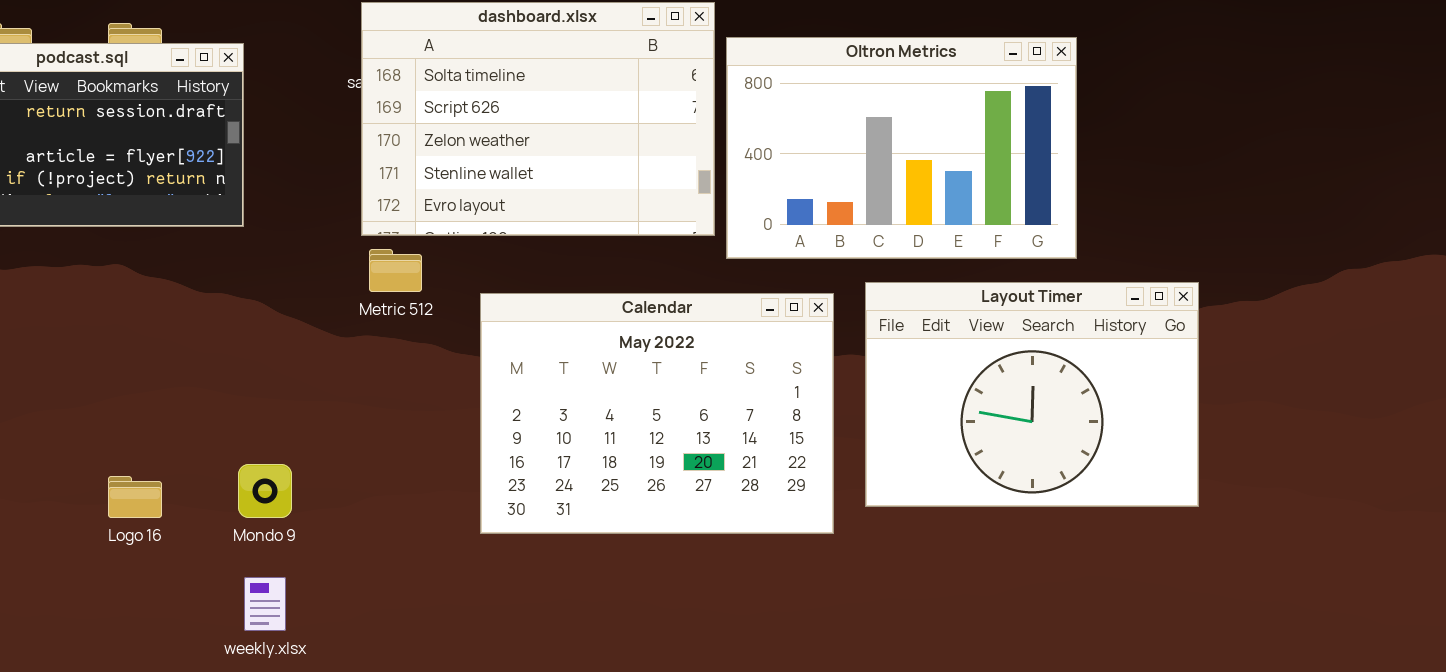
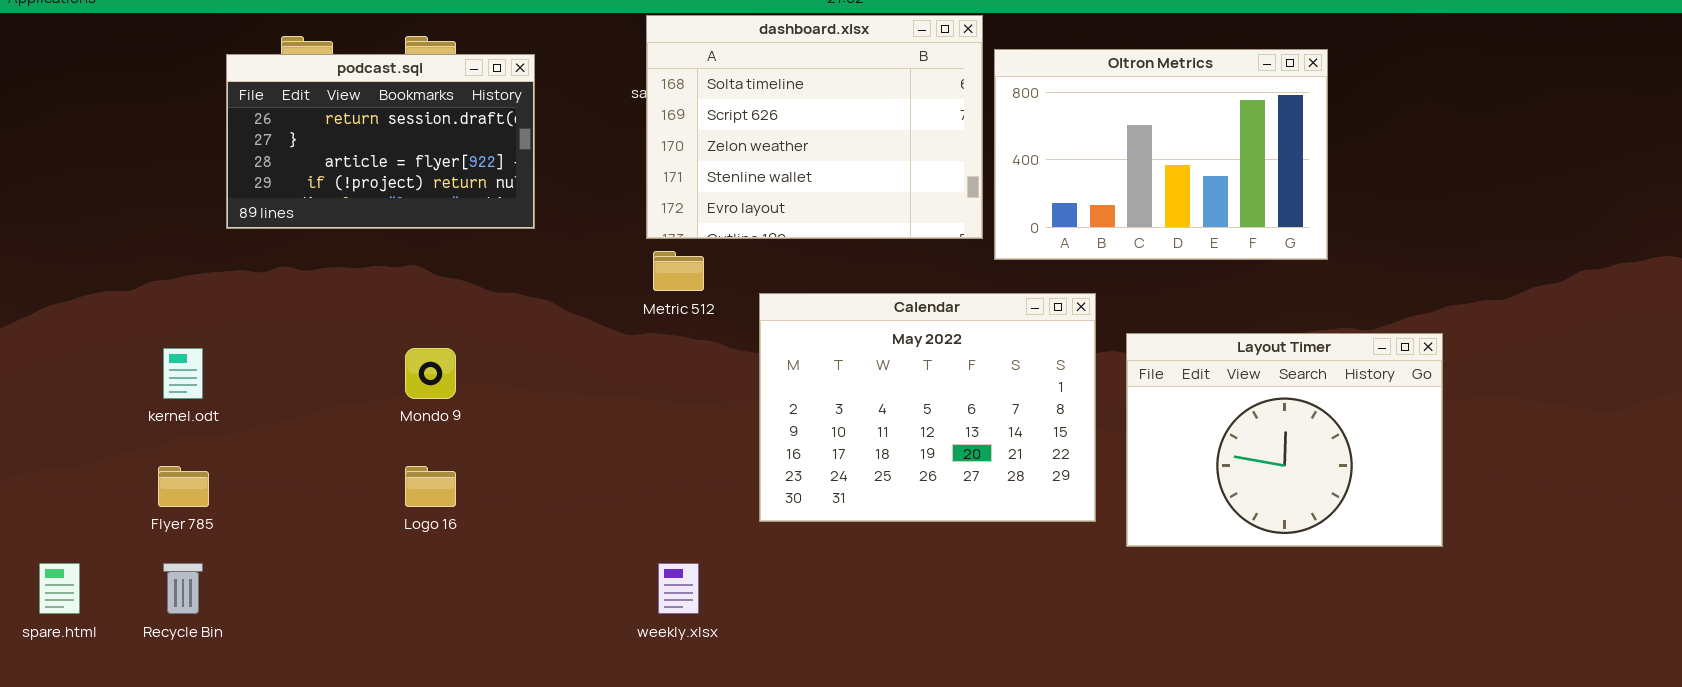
Layout Timer: [865,282,1199,507] -> [1126,333,1443,547], moved
Mondo 9: [238,464,292,518] -> [405,348,456,399], moved
weekly.xlsx: [244,577,286,631] -> [658,563,699,614], moved

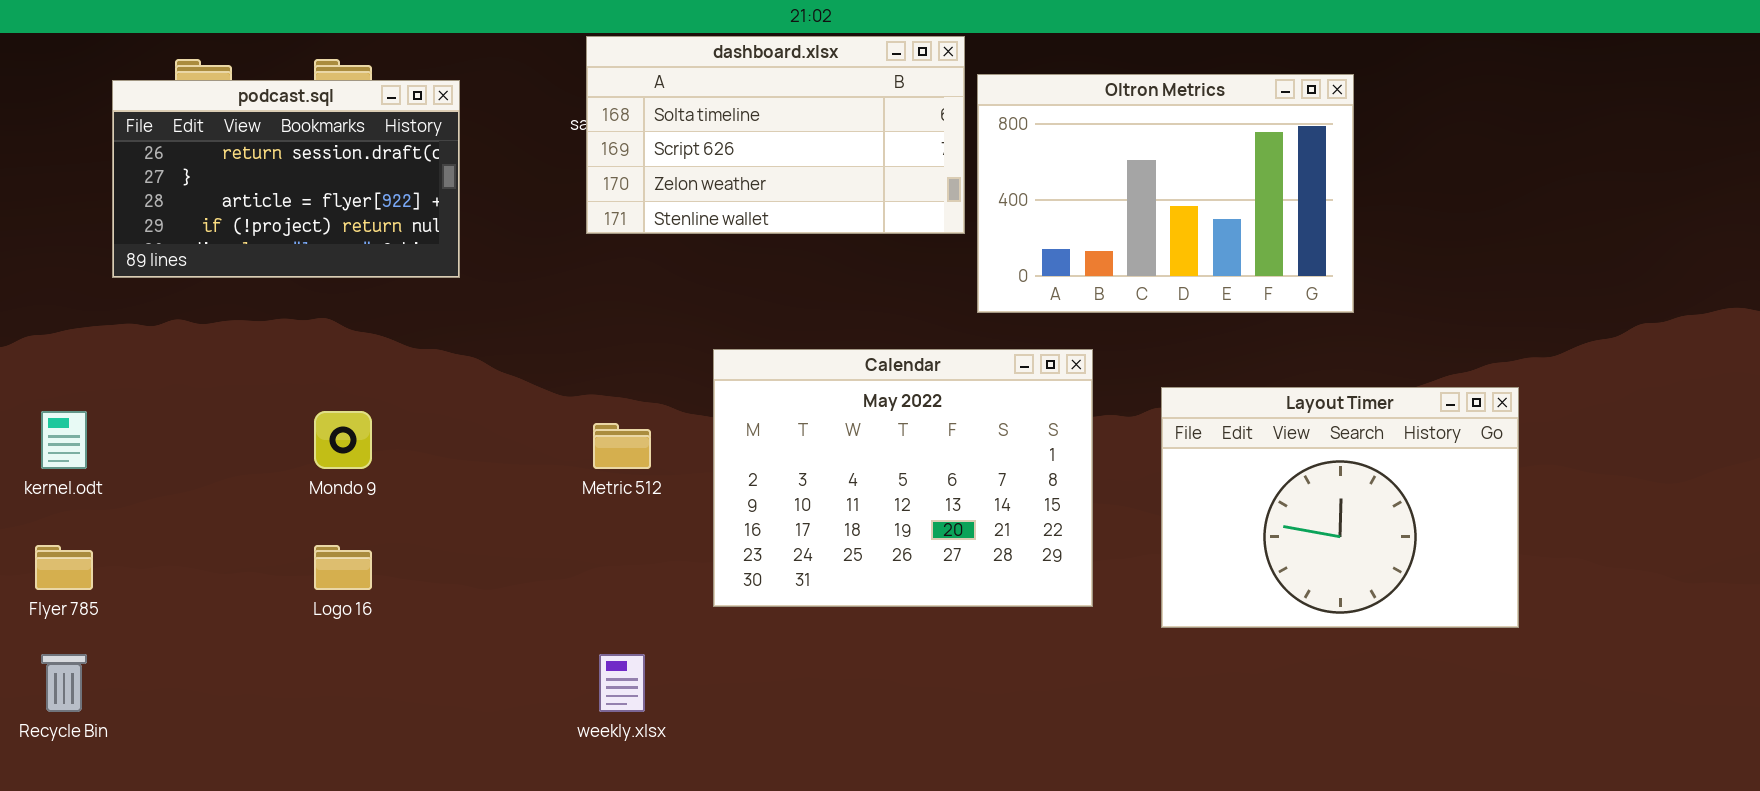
dashboard.xlsx: [646,15,983,239] -> [586,36,965,234], resized
Metric 512: [653,251,704,291] -> [593,423,651,469], moved
Layout Timer: [1126,333,1443,547] -> [1161,387,1519,628], moved

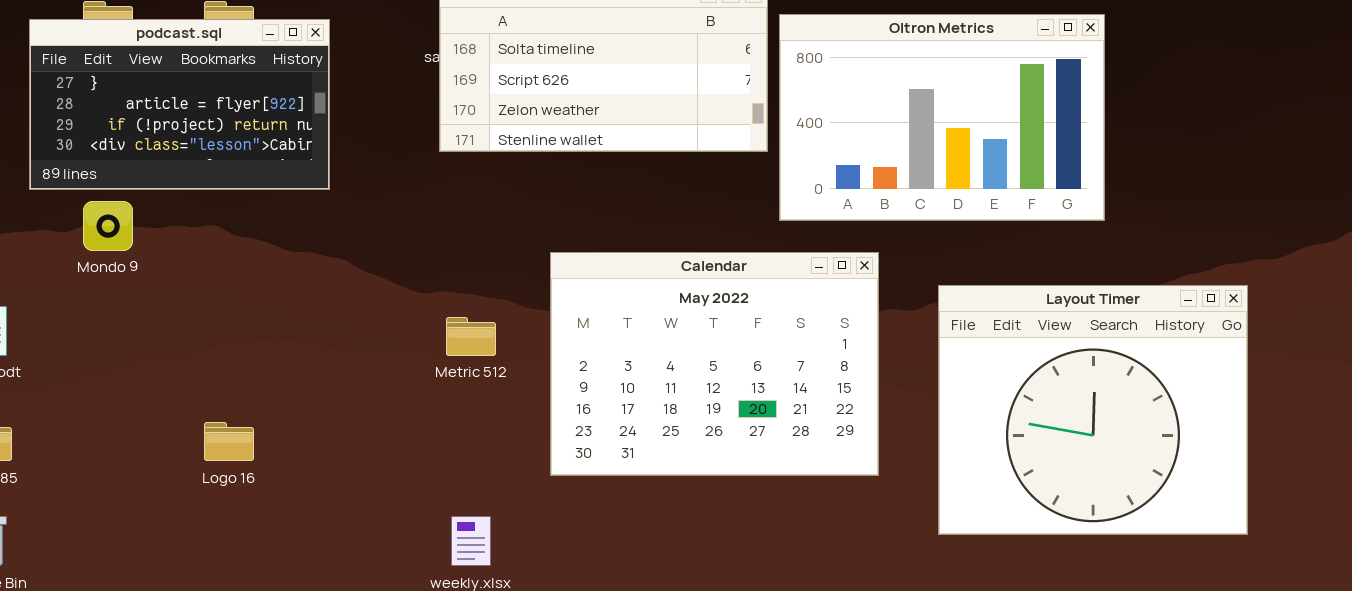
podcast.sql: [112,80,460,278] -> [29,19,330,190], scrolled down 1 row
Layout Timer: [1161,387,1519,628] -> [938,285,1248,535], resized
Mondo 9: [314,411,372,469] -> [83,201,133,251], moved

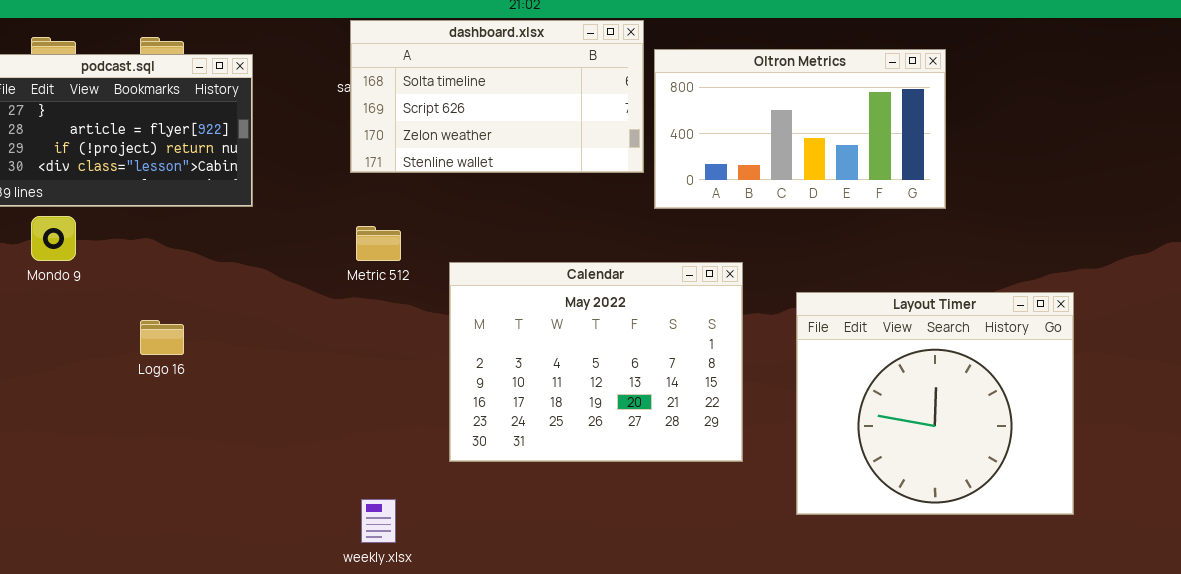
Oltron Metrics: [779,14,1105,221] -> [654,49,946,209], resized
Metric 512: [446,317,496,356] -> [356,226,401,261], moved
Logo 16: [204,422,254,461] -> [140,320,184,355], moved

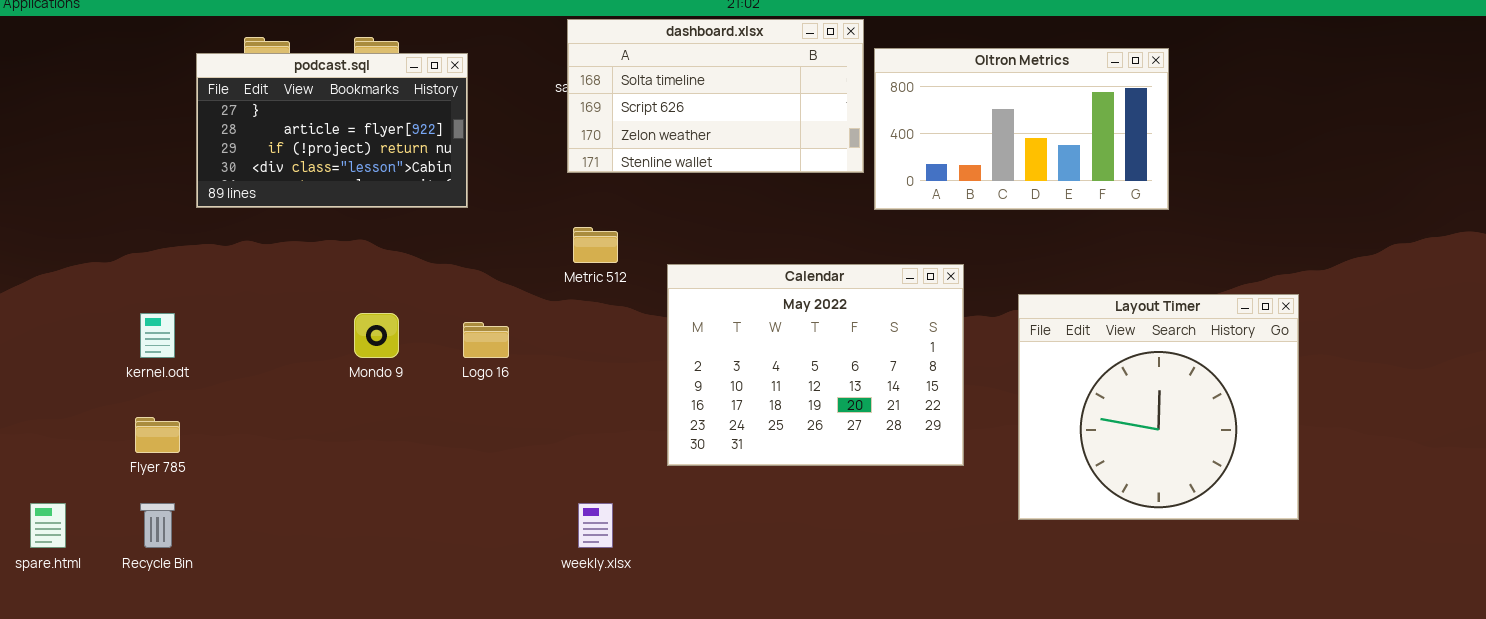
Mondo 9: [31,216,76,261] -> [354,313,399,358], moved
Logo 16: [140,320,184,355] -> [463,322,509,358], moved

